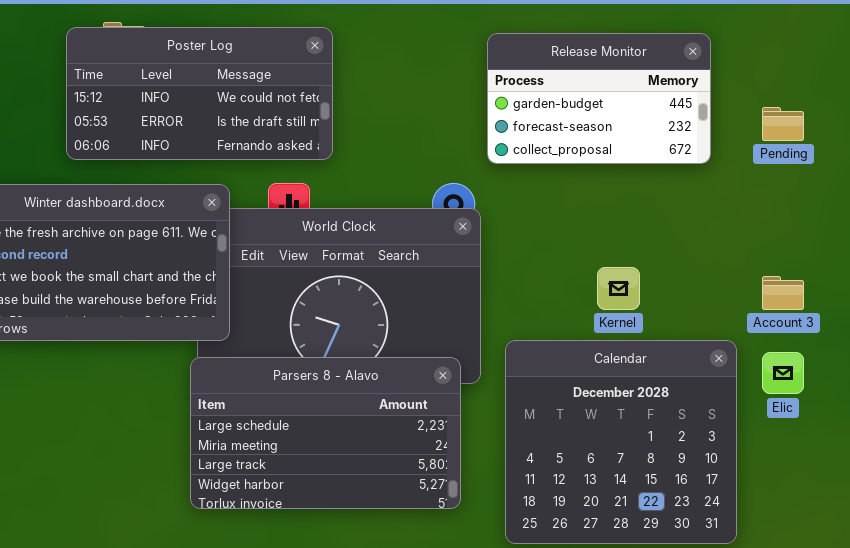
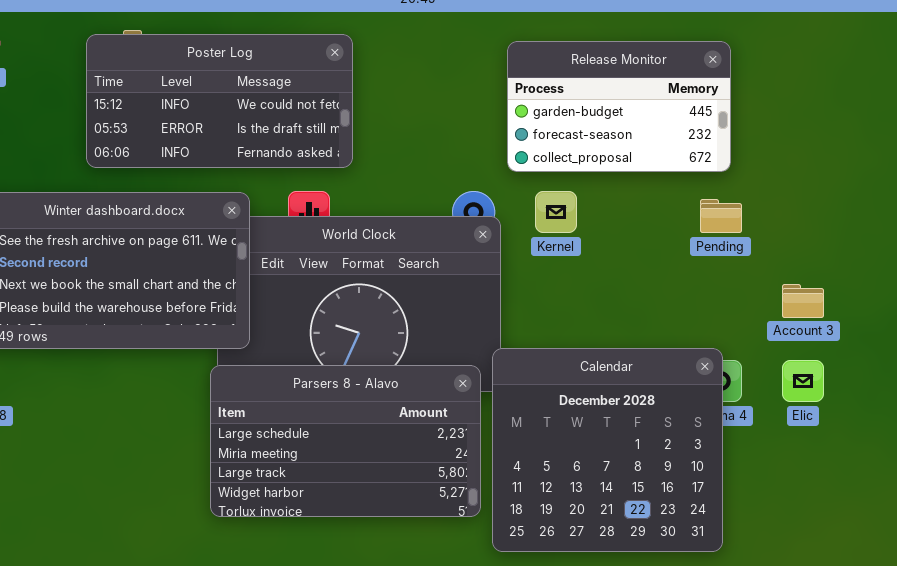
Pending: [762,107,804,141] -> [700,199,742,233], moved
Kernel: [597,267,640,310] -> [535,191,577,233], moved
Calendar: [505,340,737,544] -> [492,348,723,552], moved

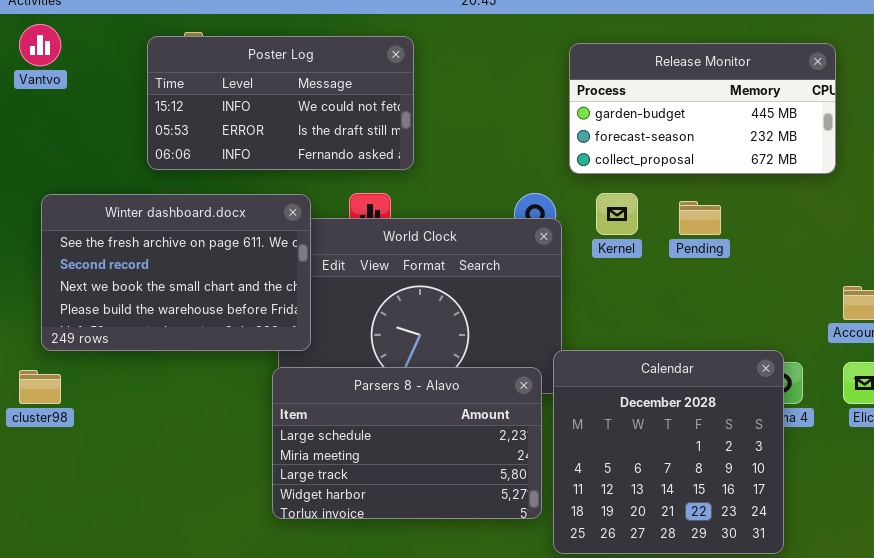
Release Monitor: [507,41,731,172] -> [569,43,836,174], resized
Pending: [700,199,742,233] -> [679,201,721,235], moved

